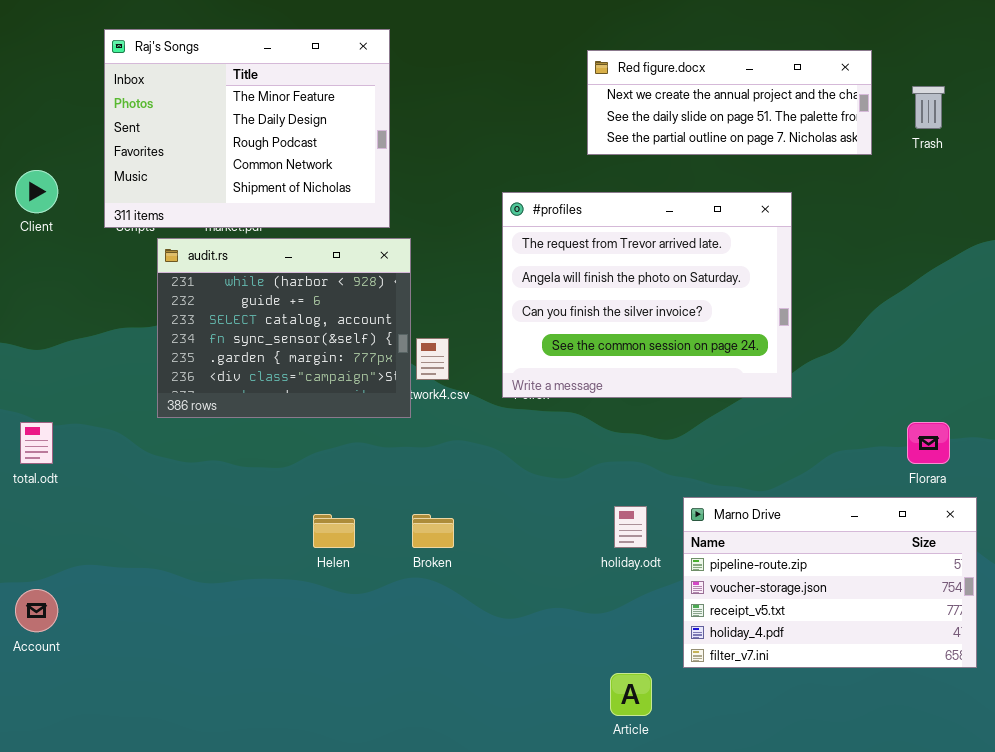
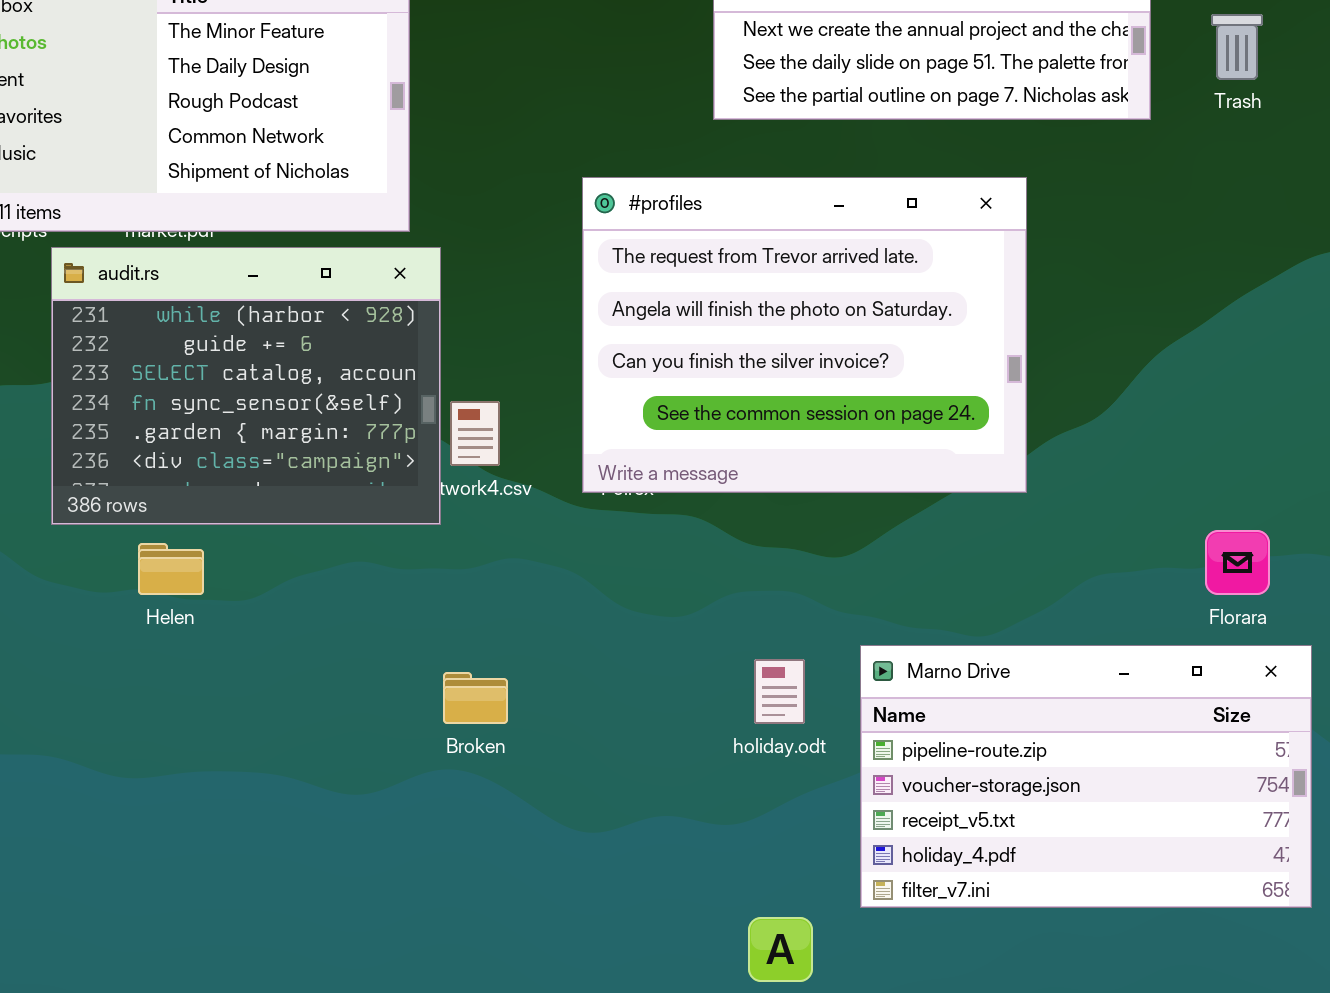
Helen: [313,514,355,548] -> [138,543,204,595], moved

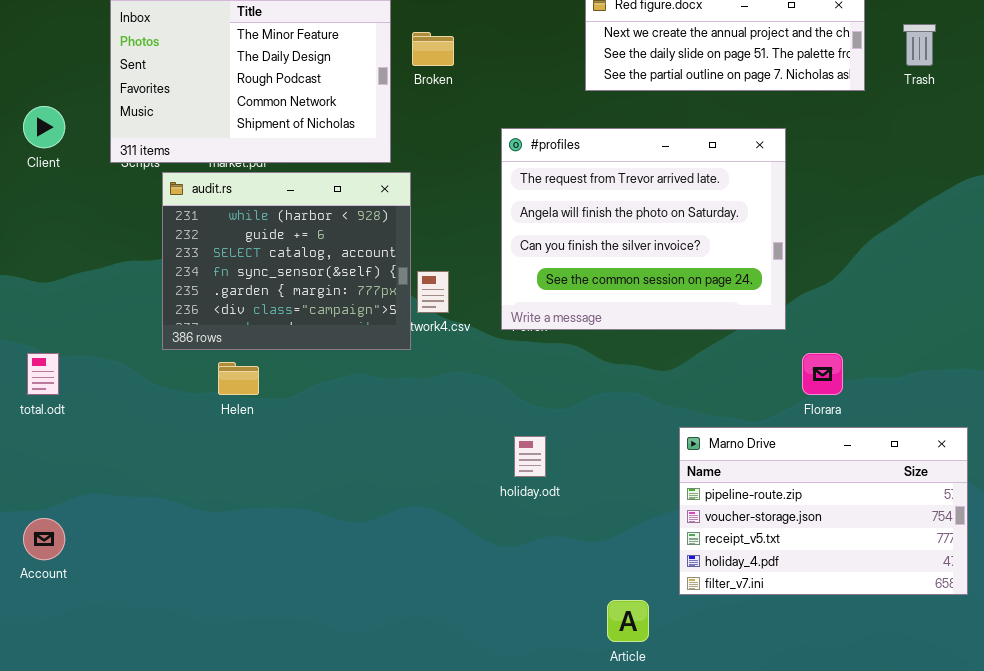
Florara: [1205,530,1270,595] -> [802,353,843,395], moved
holiday.odt: [754,659,805,724] -> [514,436,546,477], moved
Broken: [443,672,508,724] -> [412,32,454,66], moved

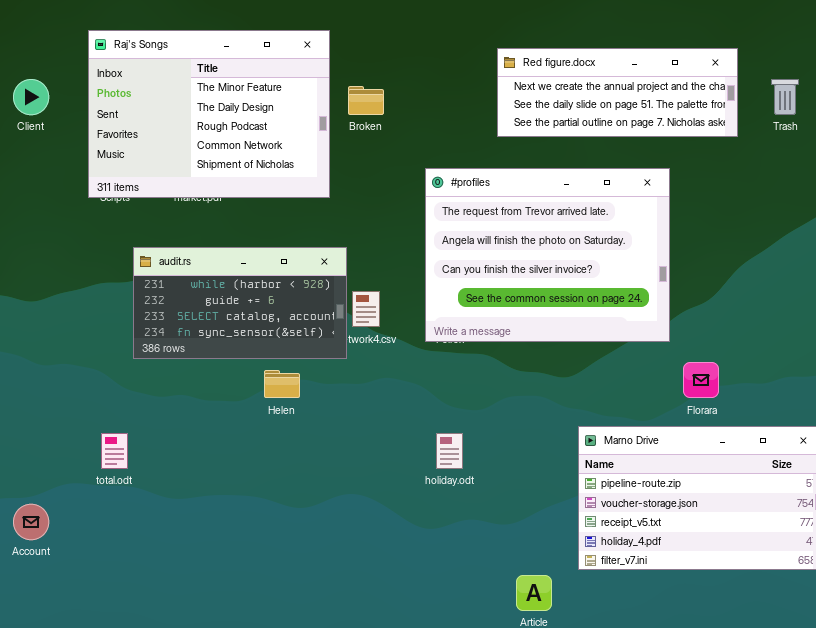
Client: [23,106,65,148] -> [13,79,49,115], moved
audit.rs: [162,172,411,350] -> [133,247,347,359], resized
total.odt: [27,353,59,395] -> [101,433,128,469], moved
Helen: [218,362,259,395] -> [264,370,300,398], moved

